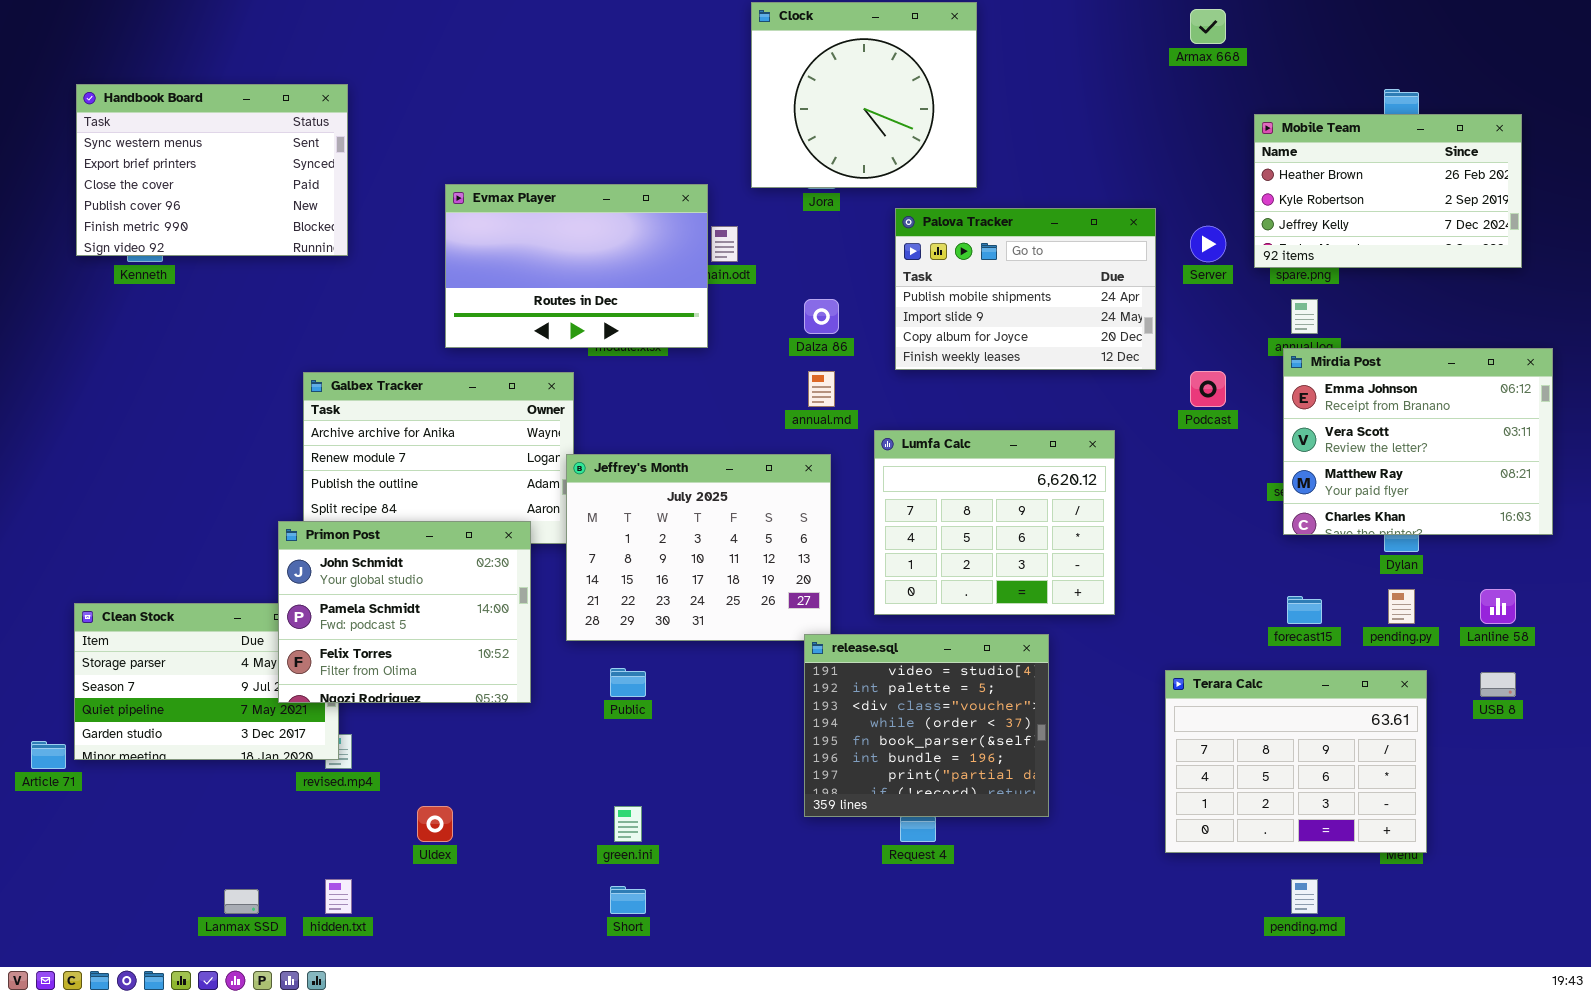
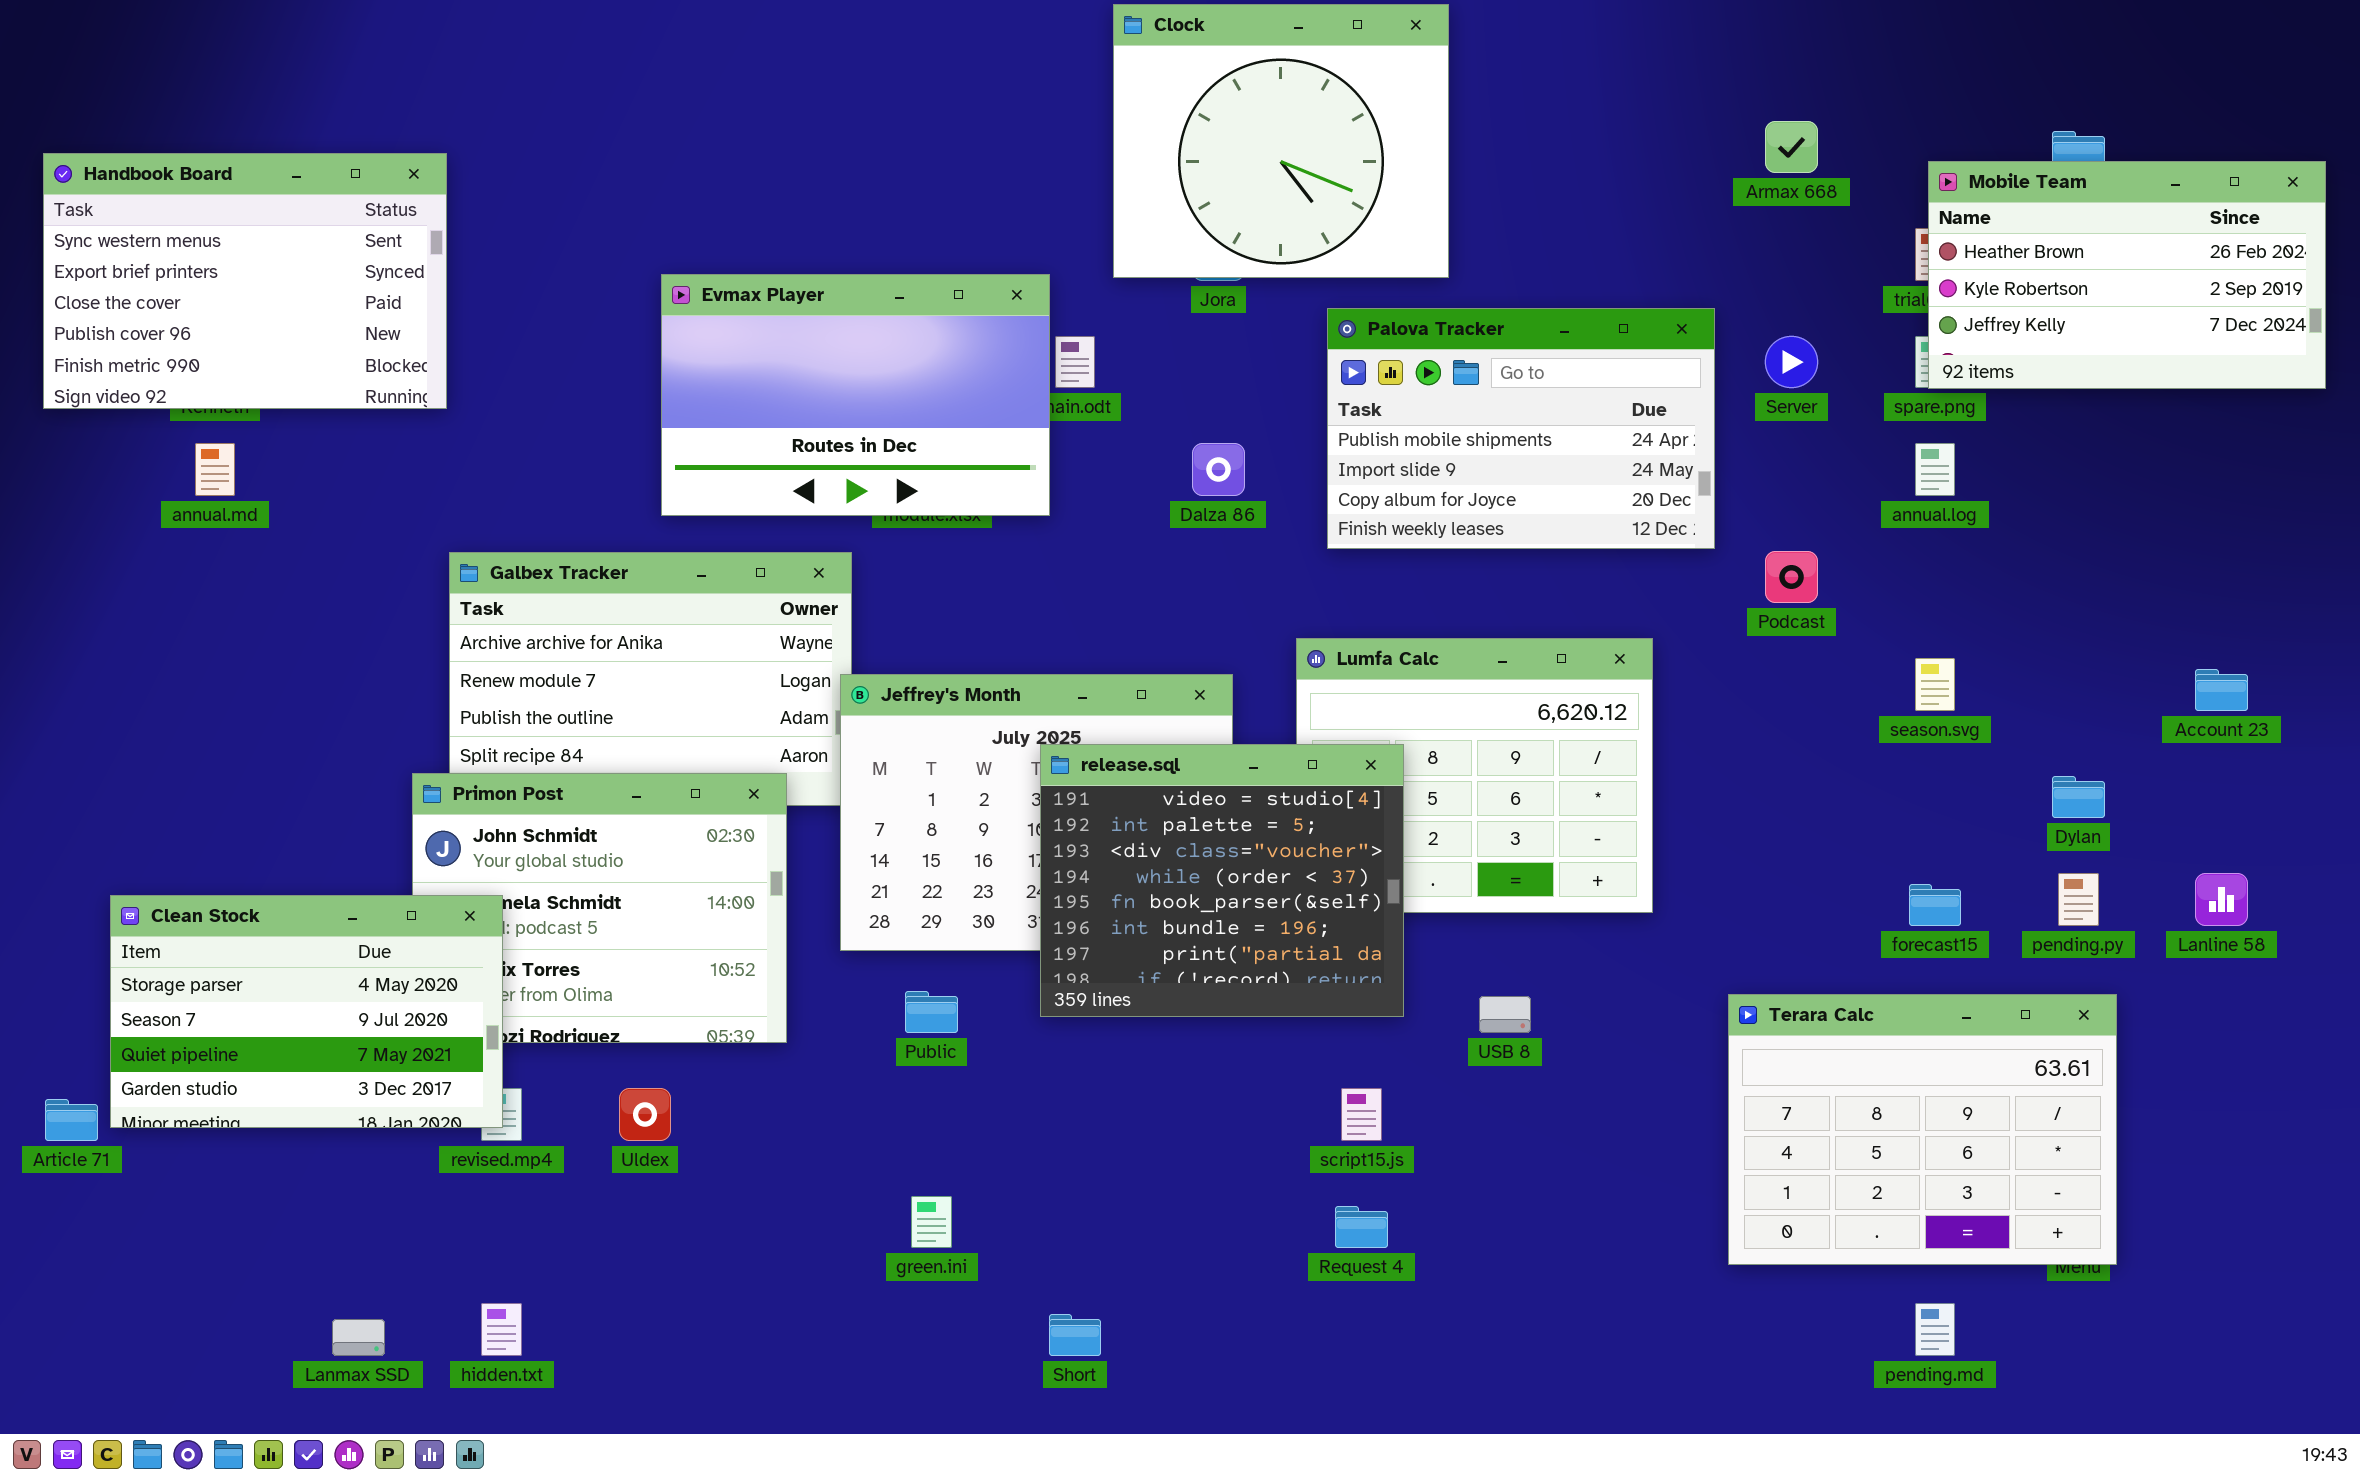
Armax 668: [1190,9,1226,44] -> [1765,121,1818,173], moved
Handbook Board: [76,84,348,256] -> [43,153,447,409], moved
Mobile Team: [1254,114,1522,268] -> [1928,161,2326,389], moved
Mirdia Post: [1283,348,1553,535] -> none, closed
annual.md: [808,371,835,407] -> [195,443,235,496], moved
Clean Stock: [74,603,339,760] -> [110,895,503,1128], raised
release.sql: [804,634,1049,817] -> [1040,744,1404,1017], moved
USB 8: [1480,672,1516,697] -> [1479,996,1531,1033], moved
Uldex: [417,806,453,842] -> [619,1088,671,1141], moved
Short: [610,886,646,914] -> [1049,1314,1101,1356], moved

